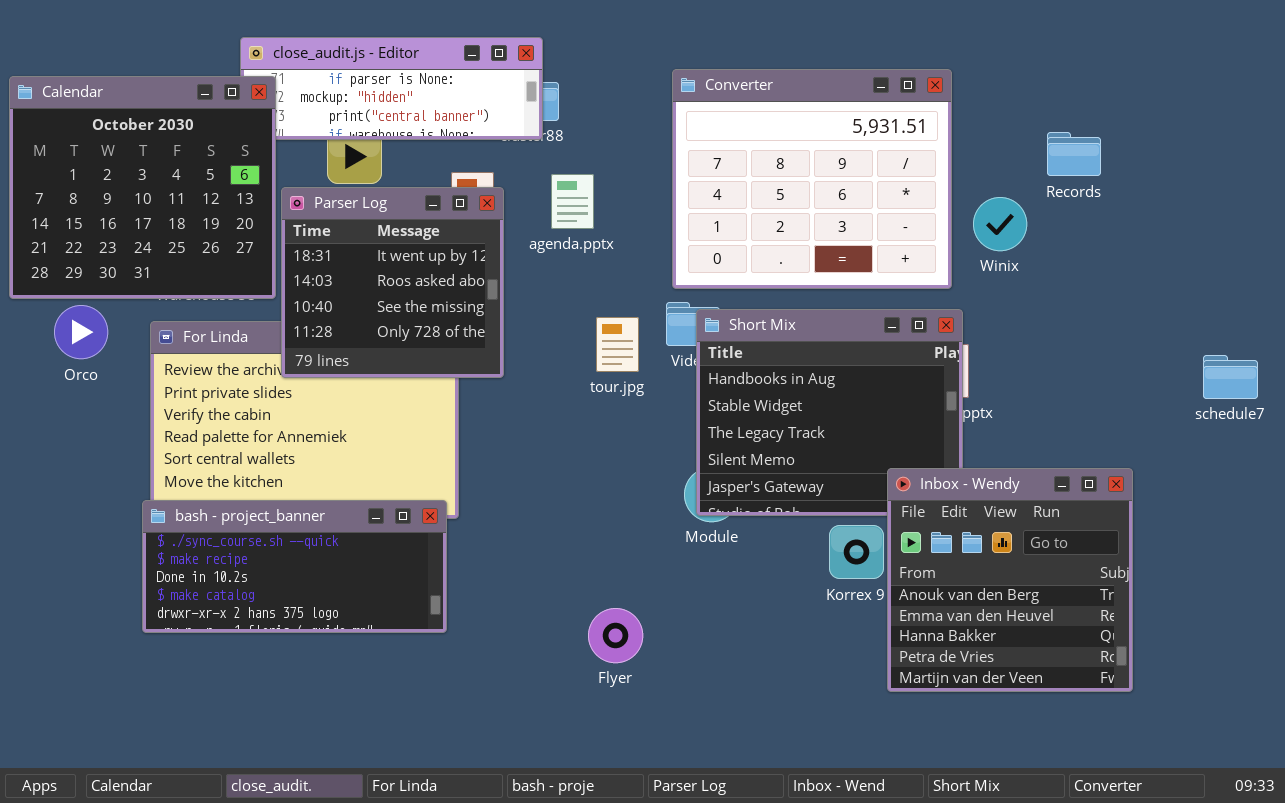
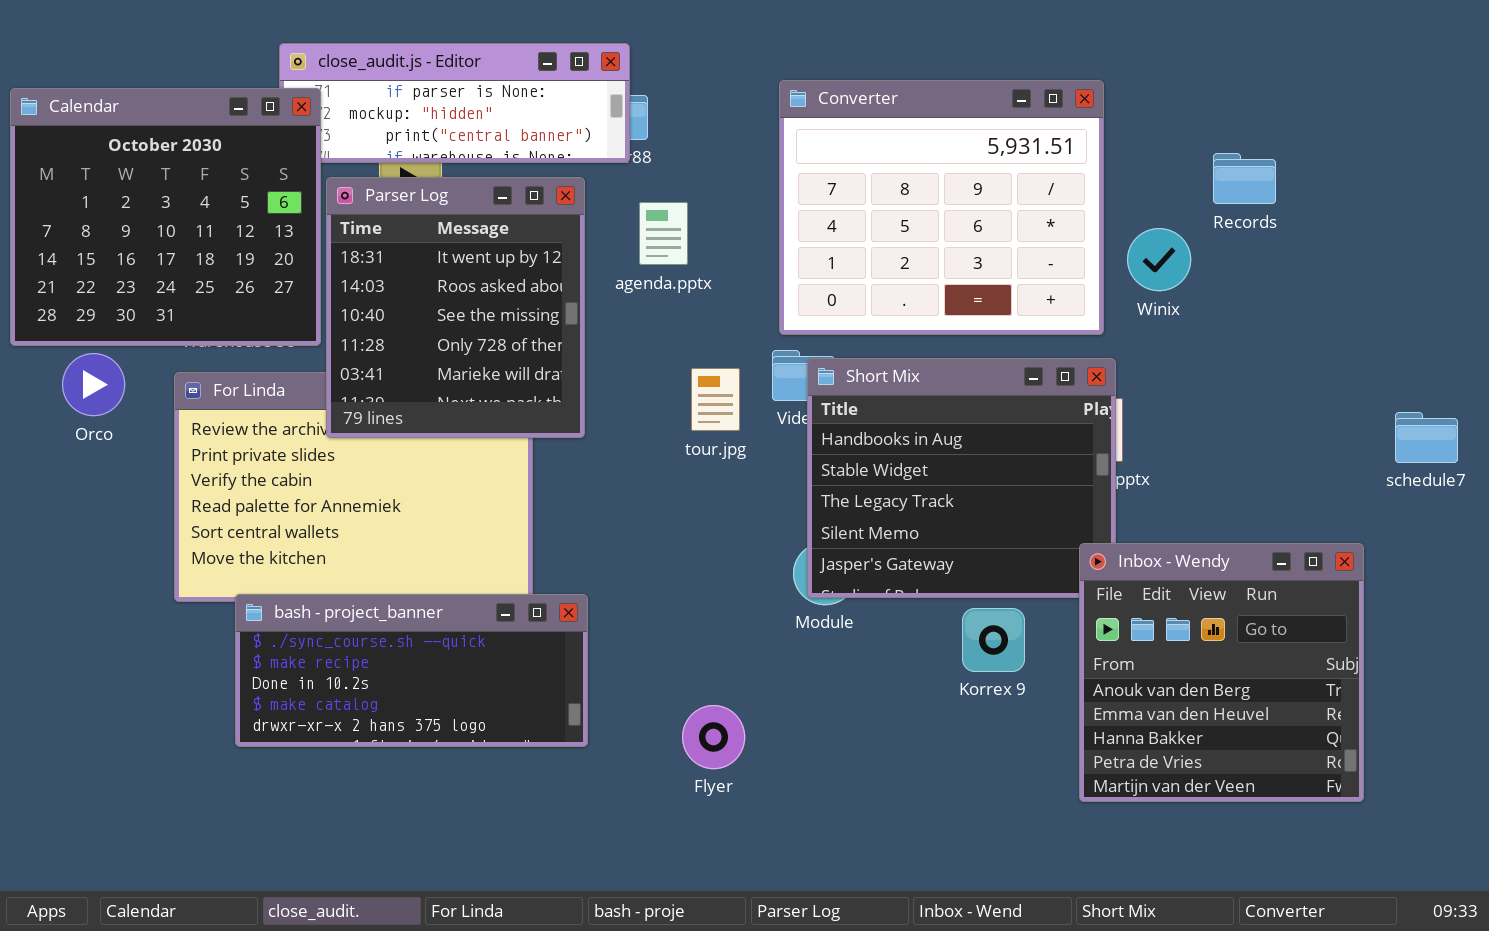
Parser Log: [281,187,504,378] -> [326,177,585,438], resized
Inbox - Wendy: [887,468,1133,692] -> [1079,543,1364,802], moved
bash - project_banner: [142,500,447,633] -> [235,594,588,747], moved

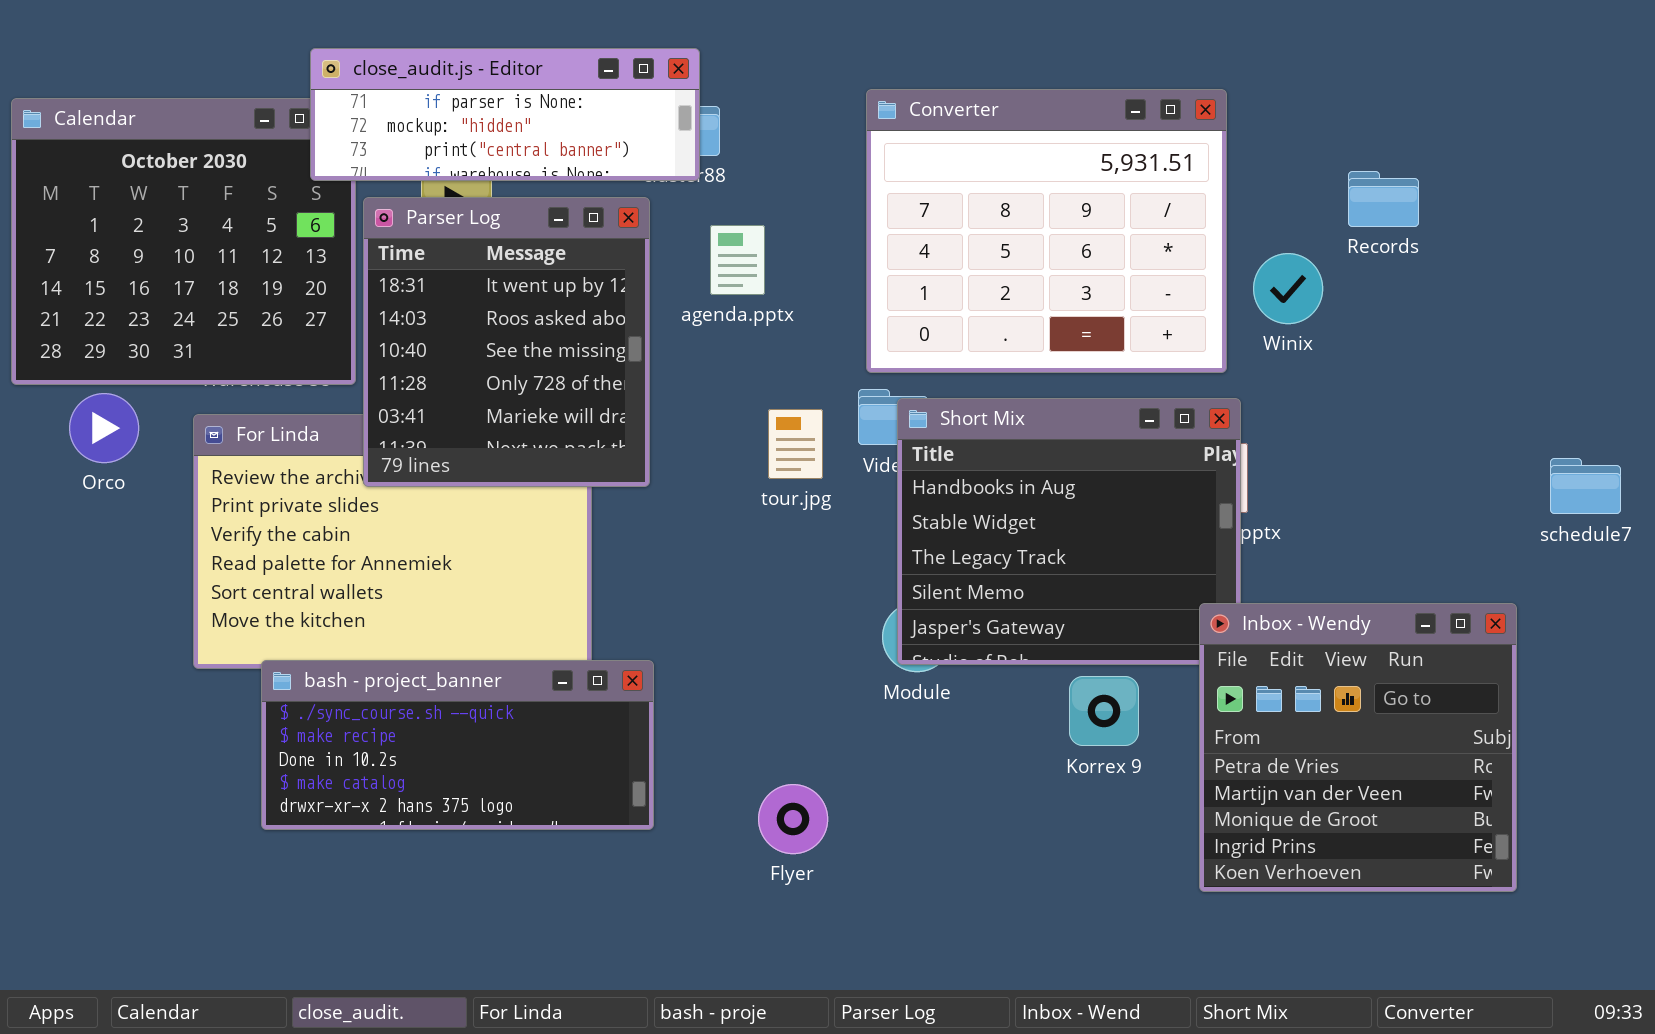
close_audit.js - Editor: [279,43,630,163] -> [310,48,700,181], raised
Inbox - Wendy: [1079,543,1364,802] -> [1199,603,1517,892], scrolled down 3 rows

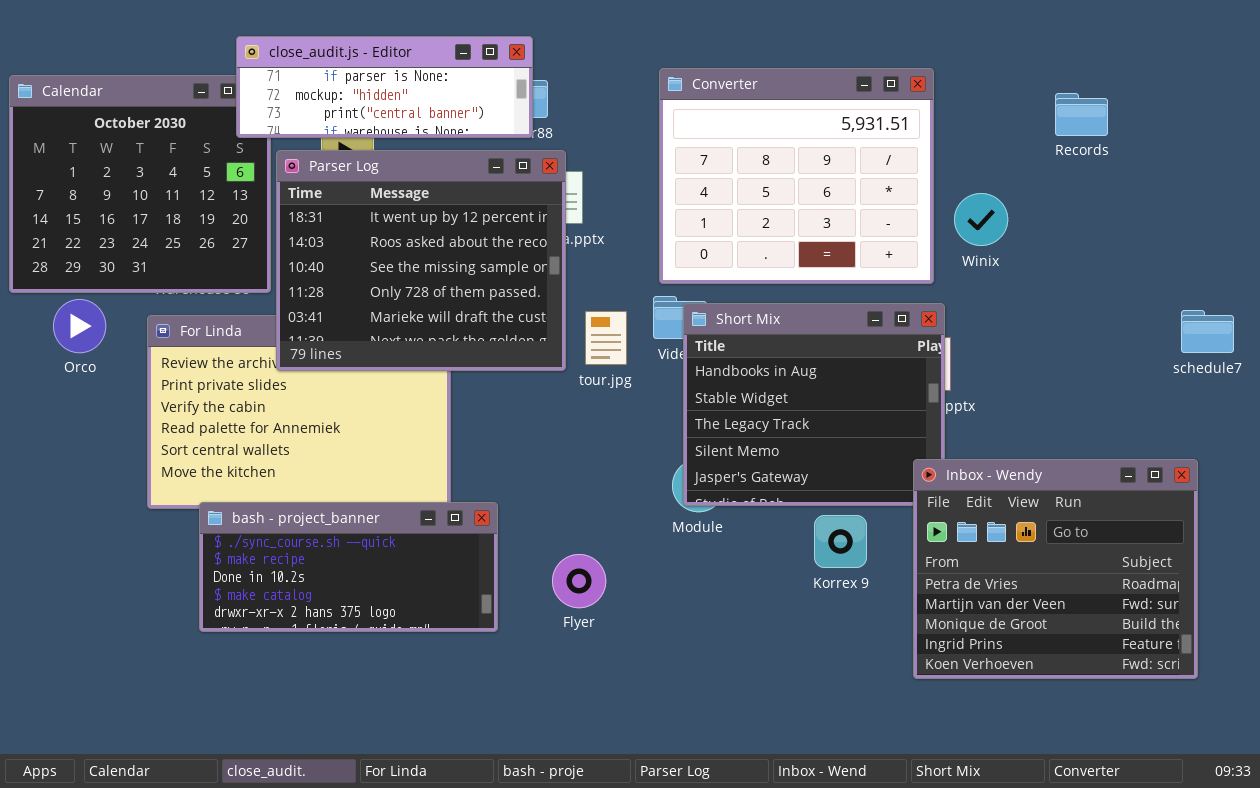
Records: [1348,171,1419,227] -> [1055,93,1108,136], moved
Parser Log: [363,197,650,487] -> [276,150,566,371], resized
schedule7: [1550,458,1621,514] -> [1181,310,1234,353], moved
Inbox - Wendy: [1199,603,1517,892] -> [913,459,1198,679], resized
Flyer: [758,784,828,854] -> [552,554,606,608], moved

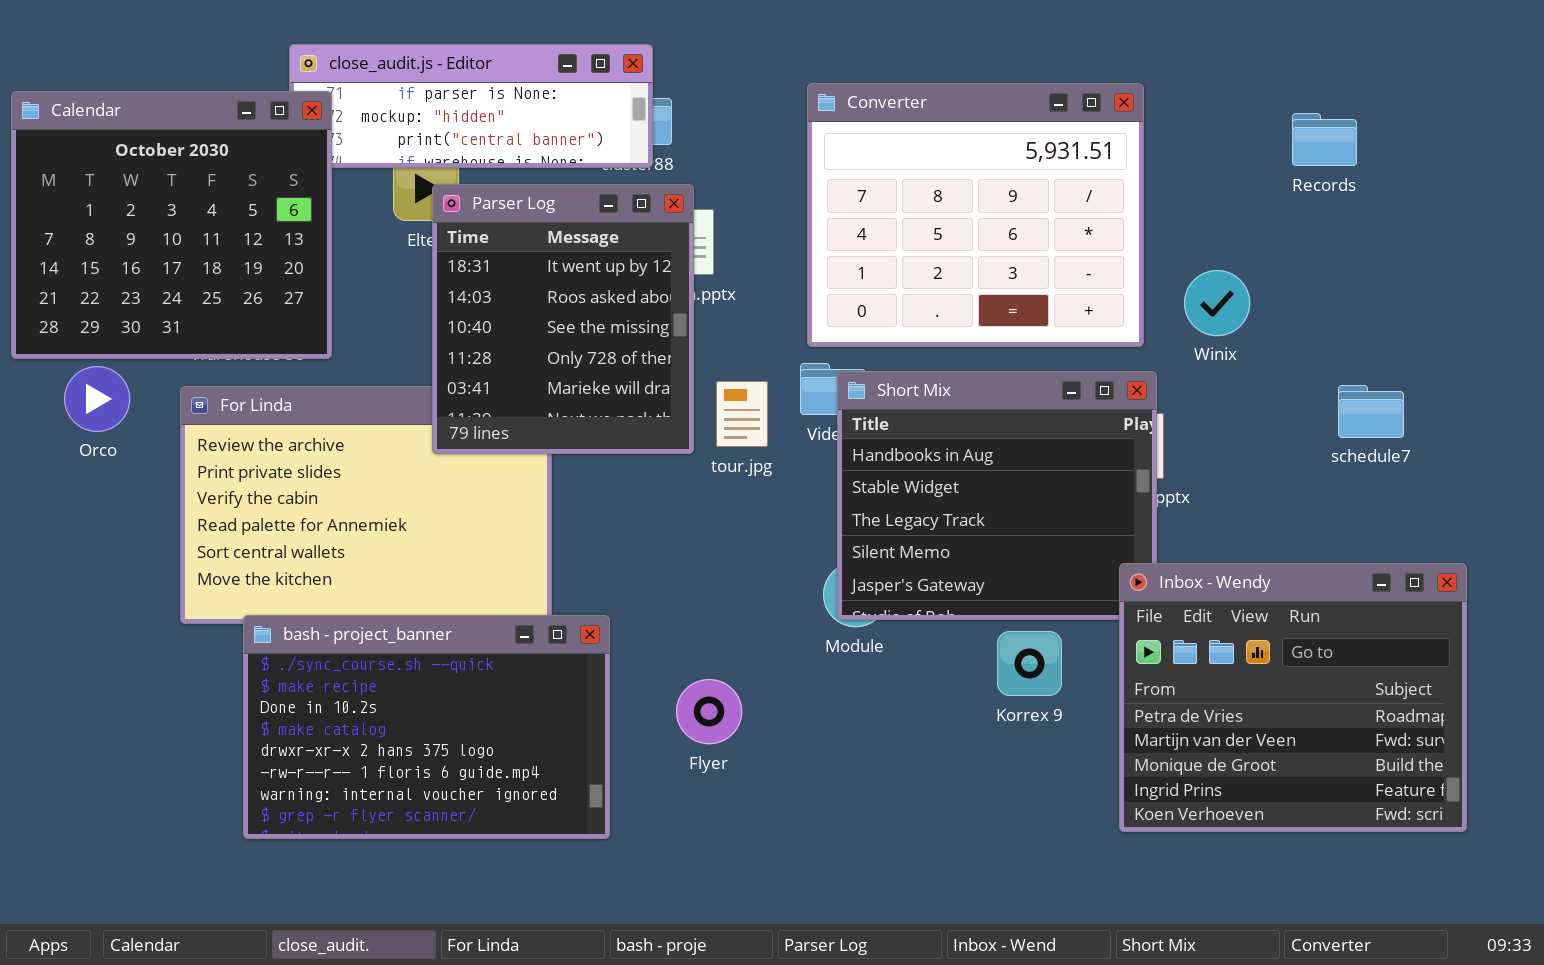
Calendar: [9,75,271,293] -> [11,91,332,359], raised
Parser Log: [276,150,566,371] -> [432,184,694,454], resized
Winix: [954,193,1008,246] -> [1184,270,1250,336], moved
schedule7: [1181,310,1234,353] -> [1338,385,1404,438], moved
bash - project_banner: [199,502,498,632] -> [243,615,610,839], resized

